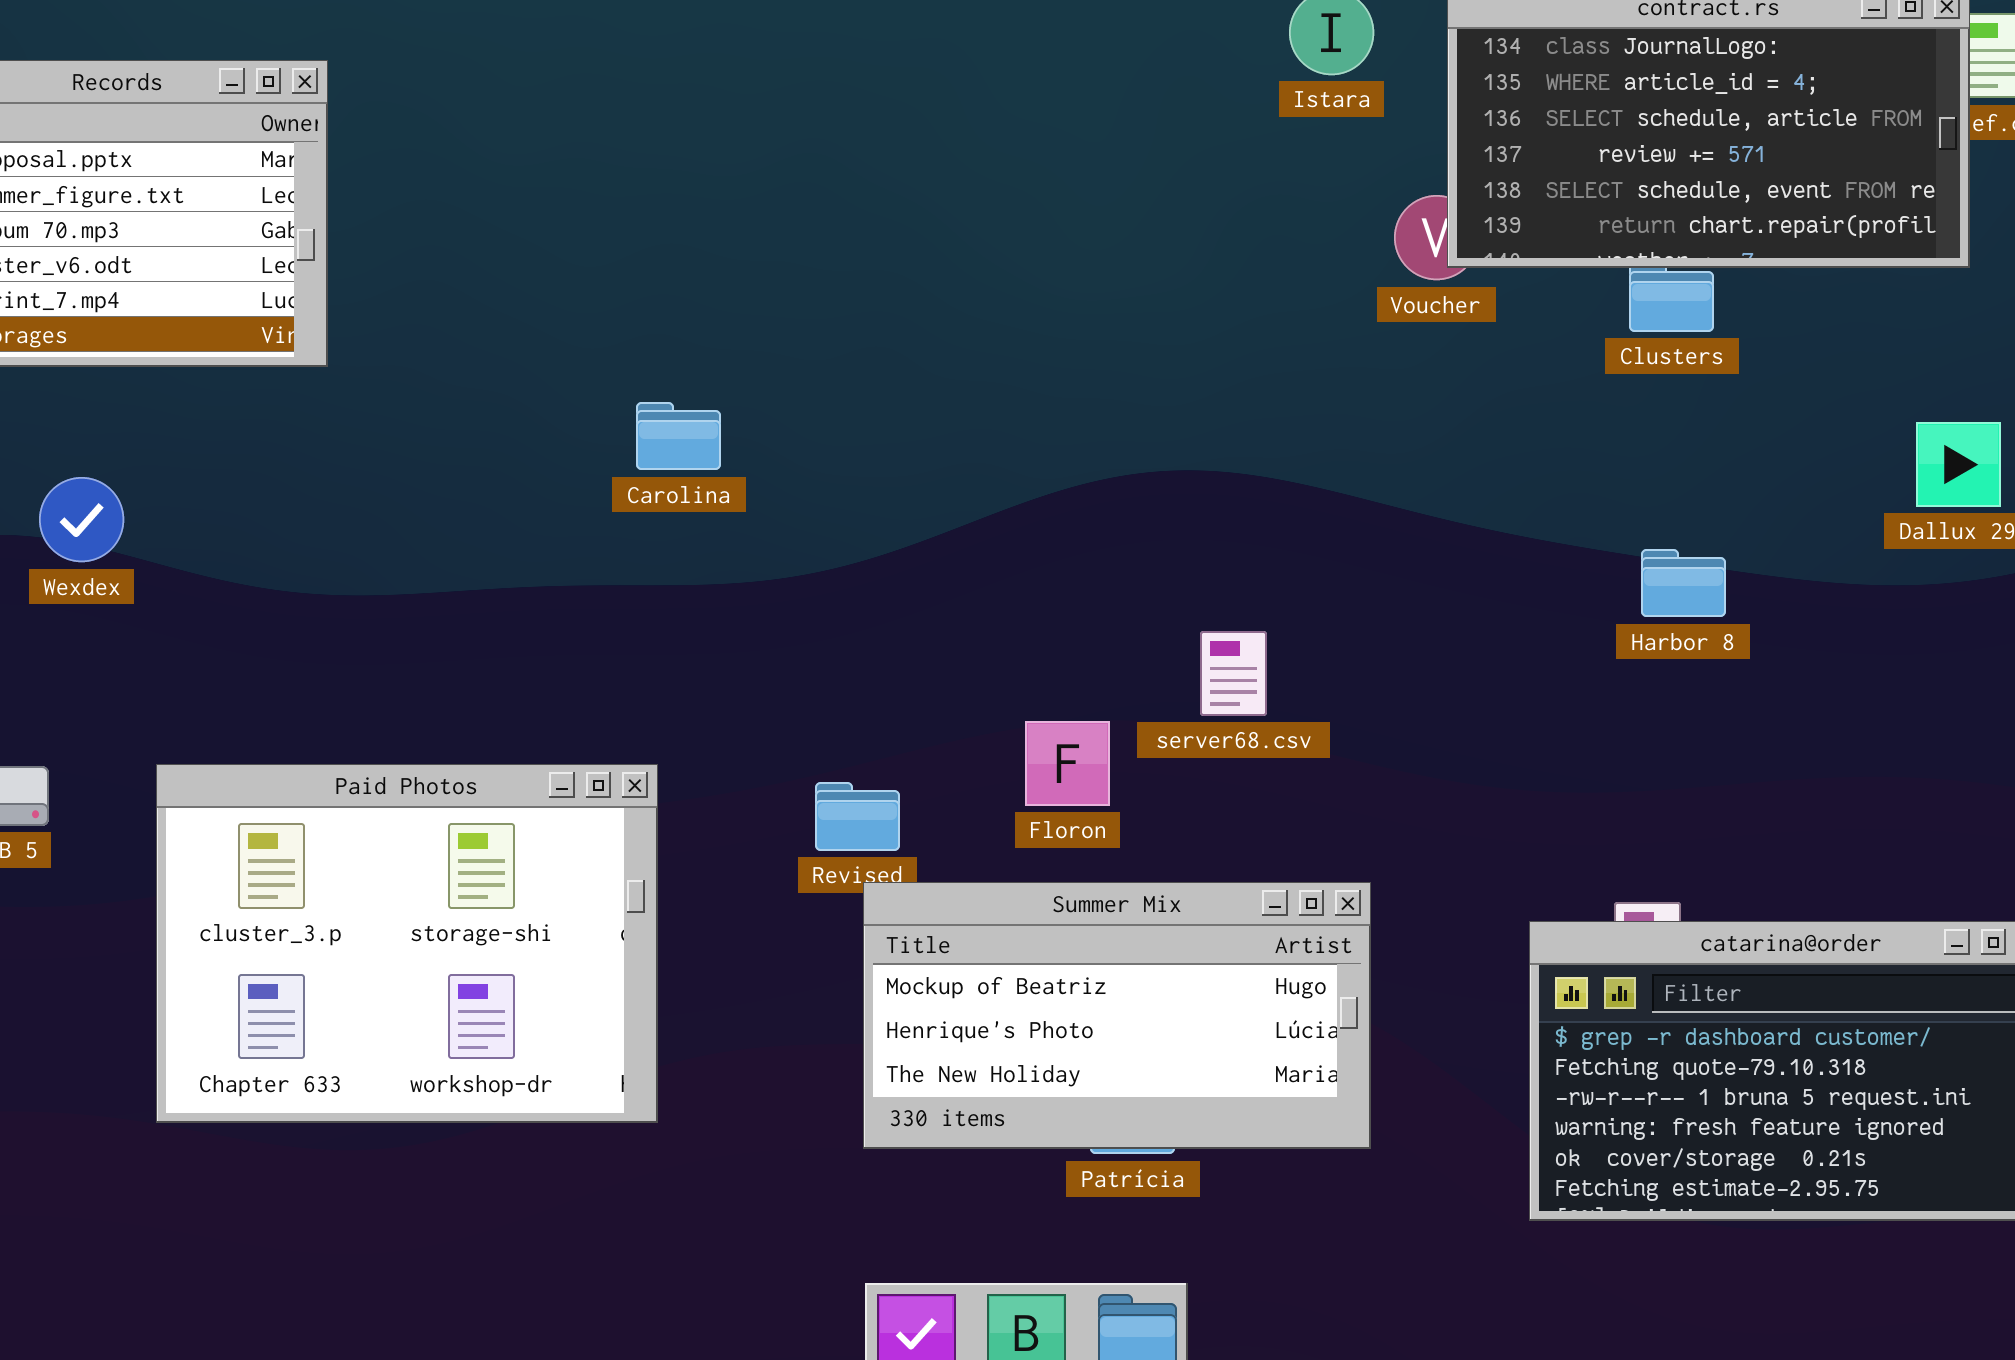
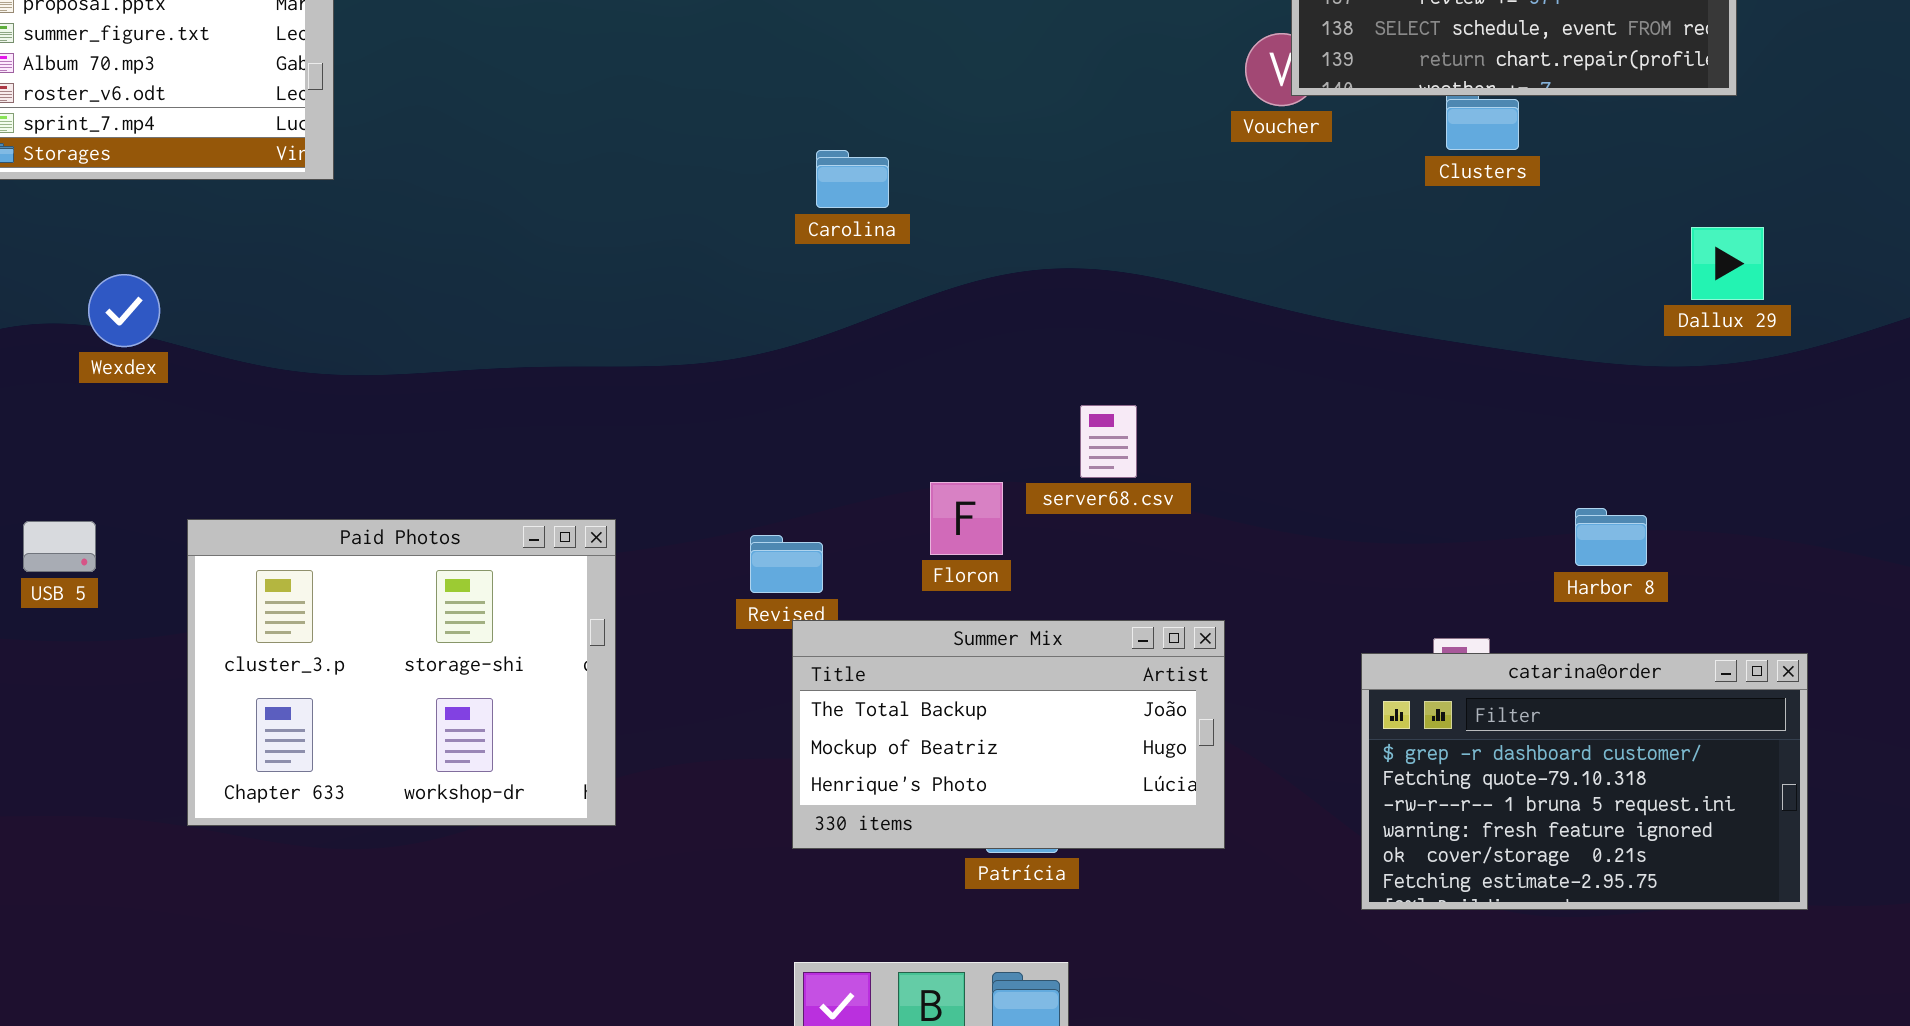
Carolina: [636,402,721,470] -> [816,150,889,208], moved
Harbor 8: [1641,549,1726,617] -> [1575,508,1647,566], moved
Summer Mix: [863,882,1371,1149] -> [792,620,1225,849], scrolled up 1 row

